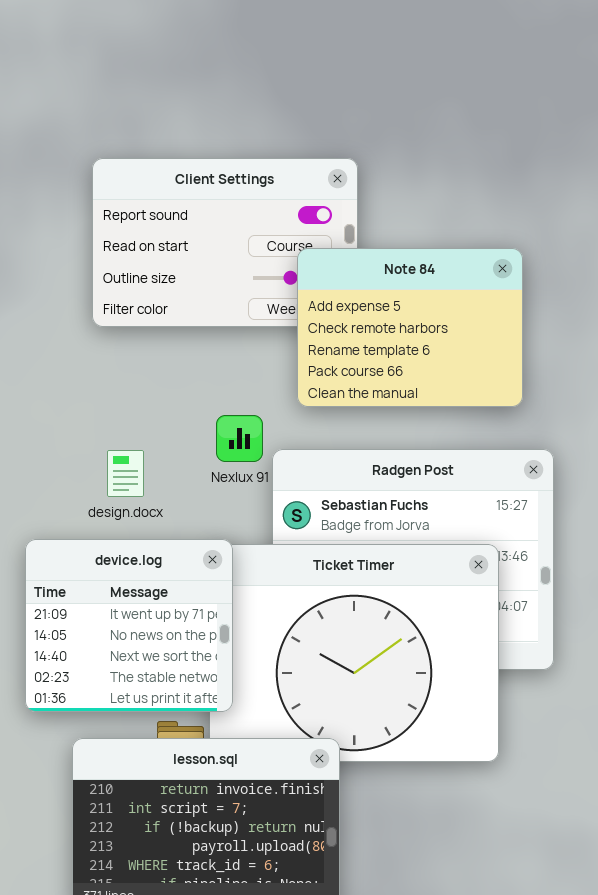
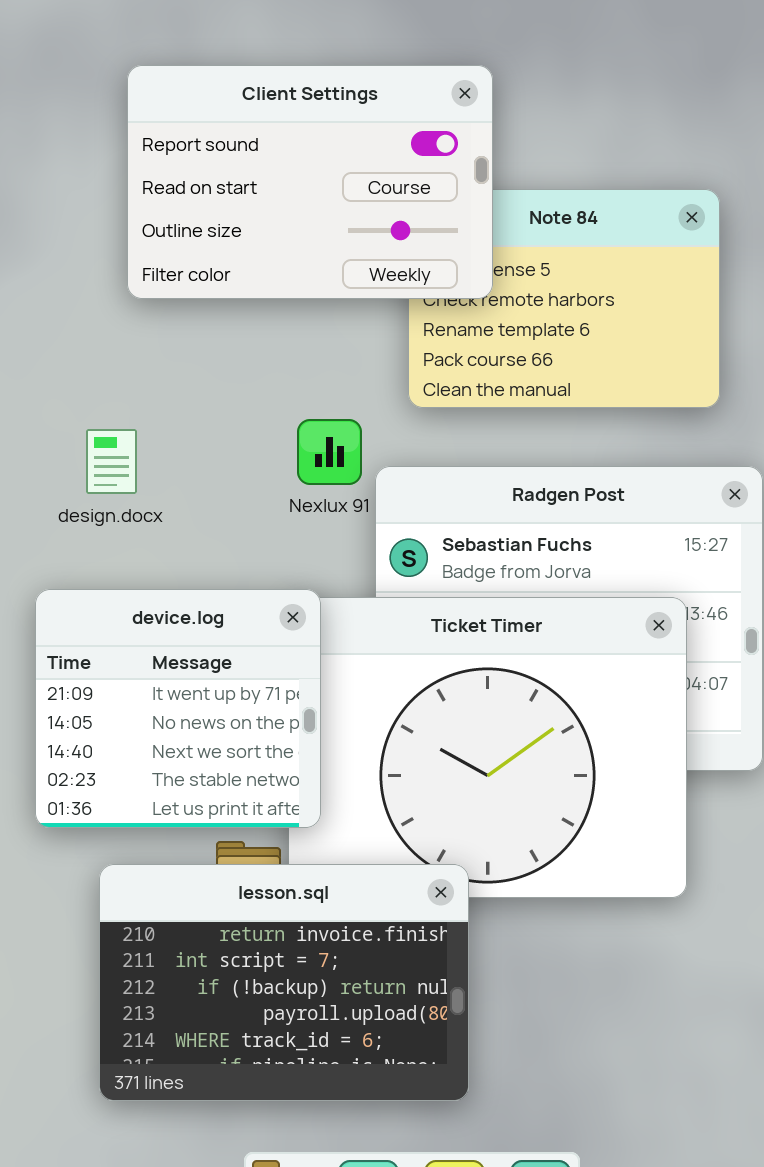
Client Settings: [92,158,358,327] -> [127,65,493,299], raised
design.docx: [107,450,144,497] -> [86,429,137,494], moved

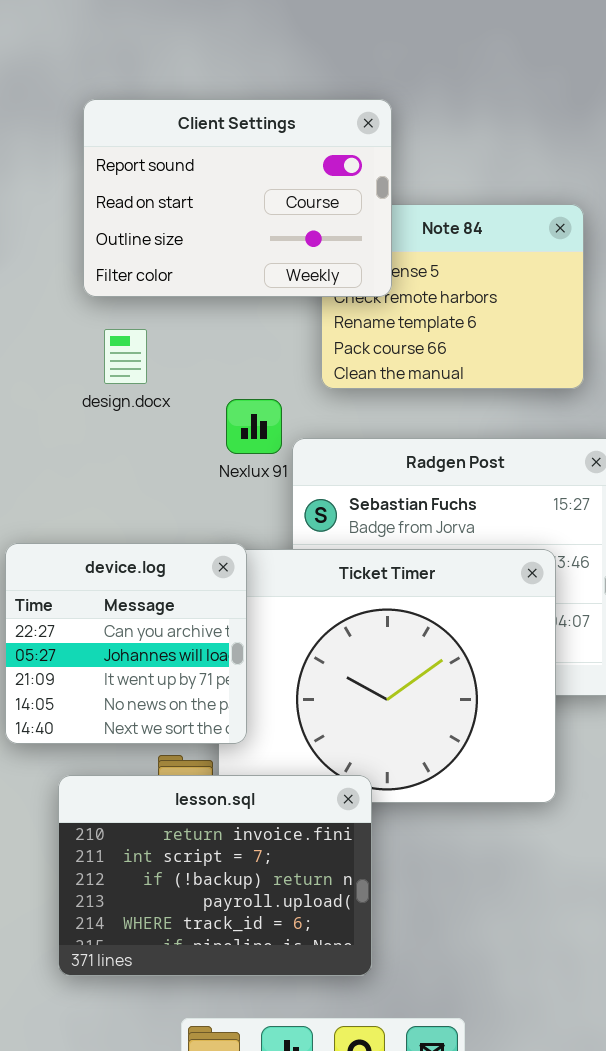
design.docx: [86,429,137,494] -> [104,329,147,384], moved
device.log: [35,589,321,828] -> [5,543,247,744], scrolled up 2 rows

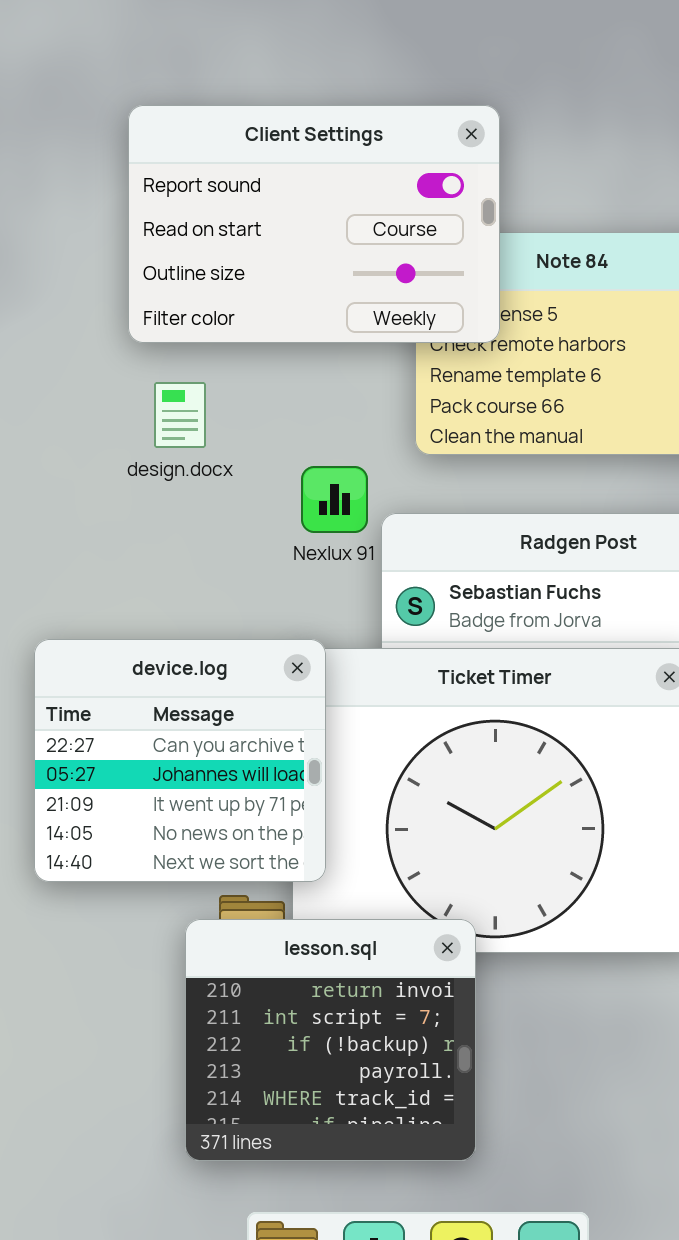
lesson.sql: [58,775,372,976] -> [185,919,476,1161], resized

